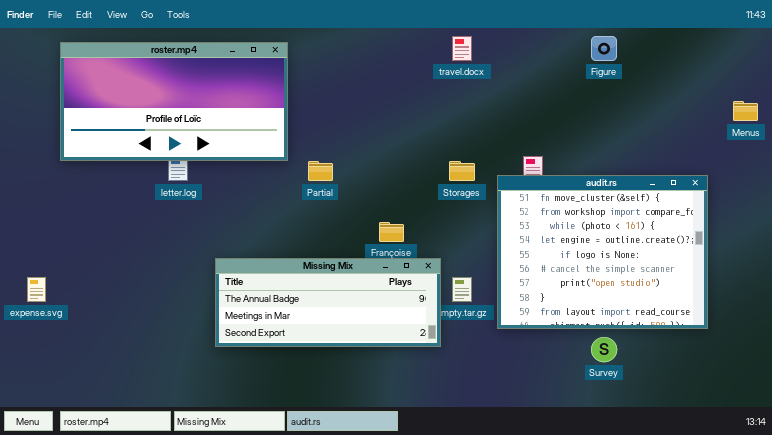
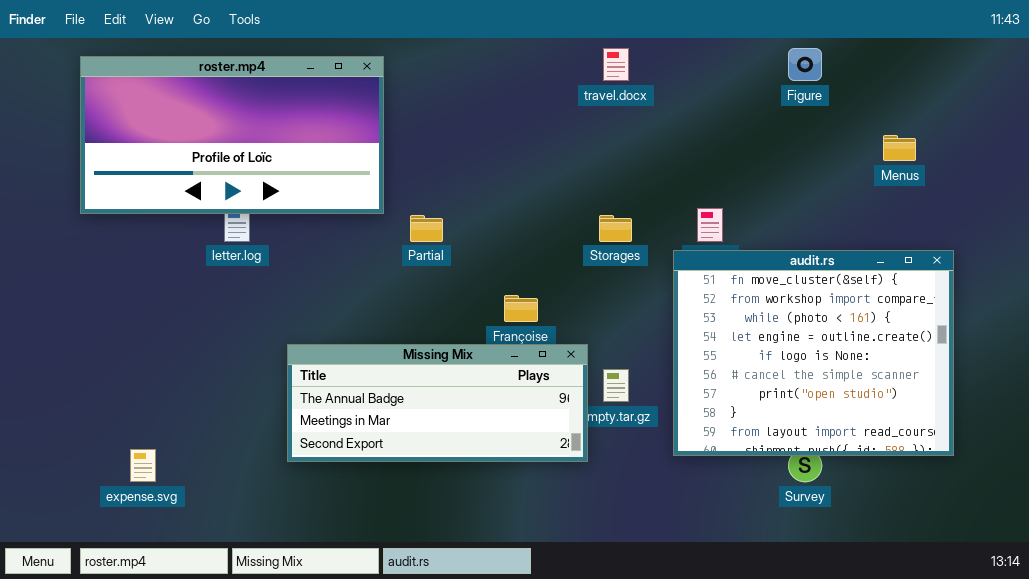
Menus: [733,101,758,121] -> [883,135,916,161], moved
audit.rs: [497,175,708,329] -> [673,250,954,456], moved
expense.svg: [27,277,46,302] -> [130,449,156,482], moved

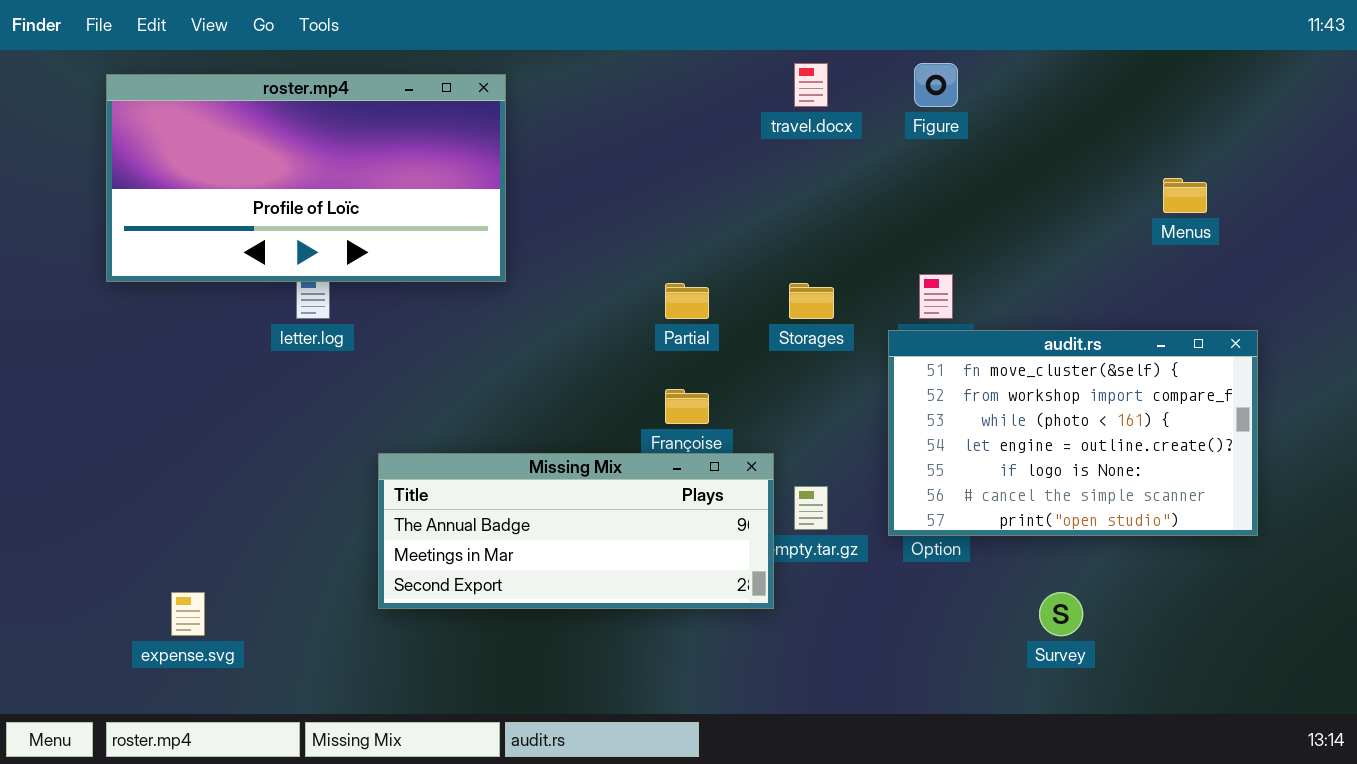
Figure: [788,48,822,81] -> [914,63,958,107], moved
Partial: [410,215,443,242] -> [665,283,709,319], moved
audit.rs: [673,250,954,456] -> [888,330,1258,536], resized

